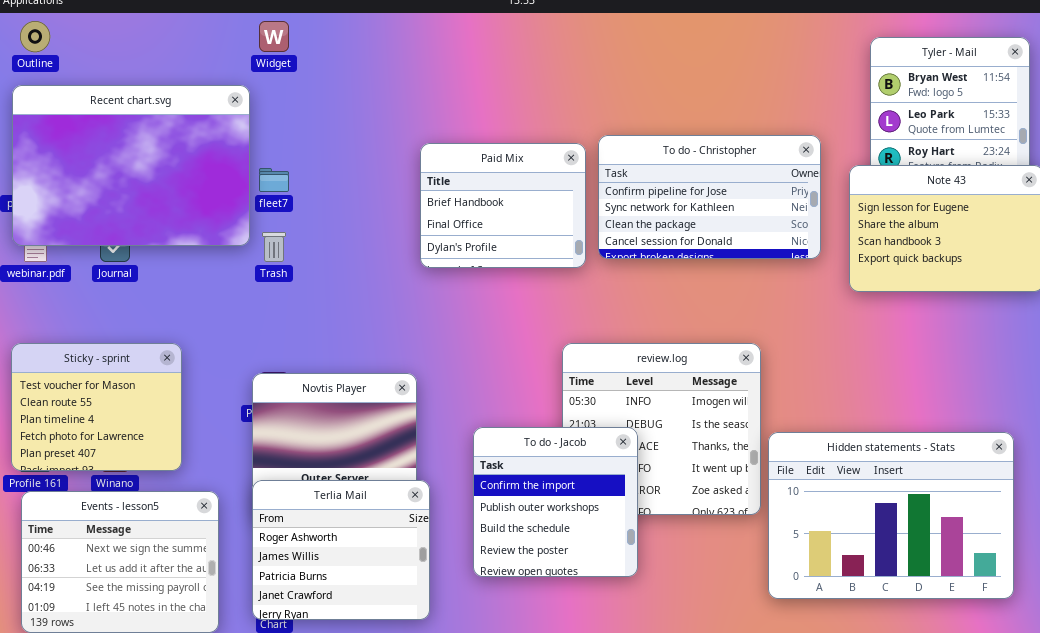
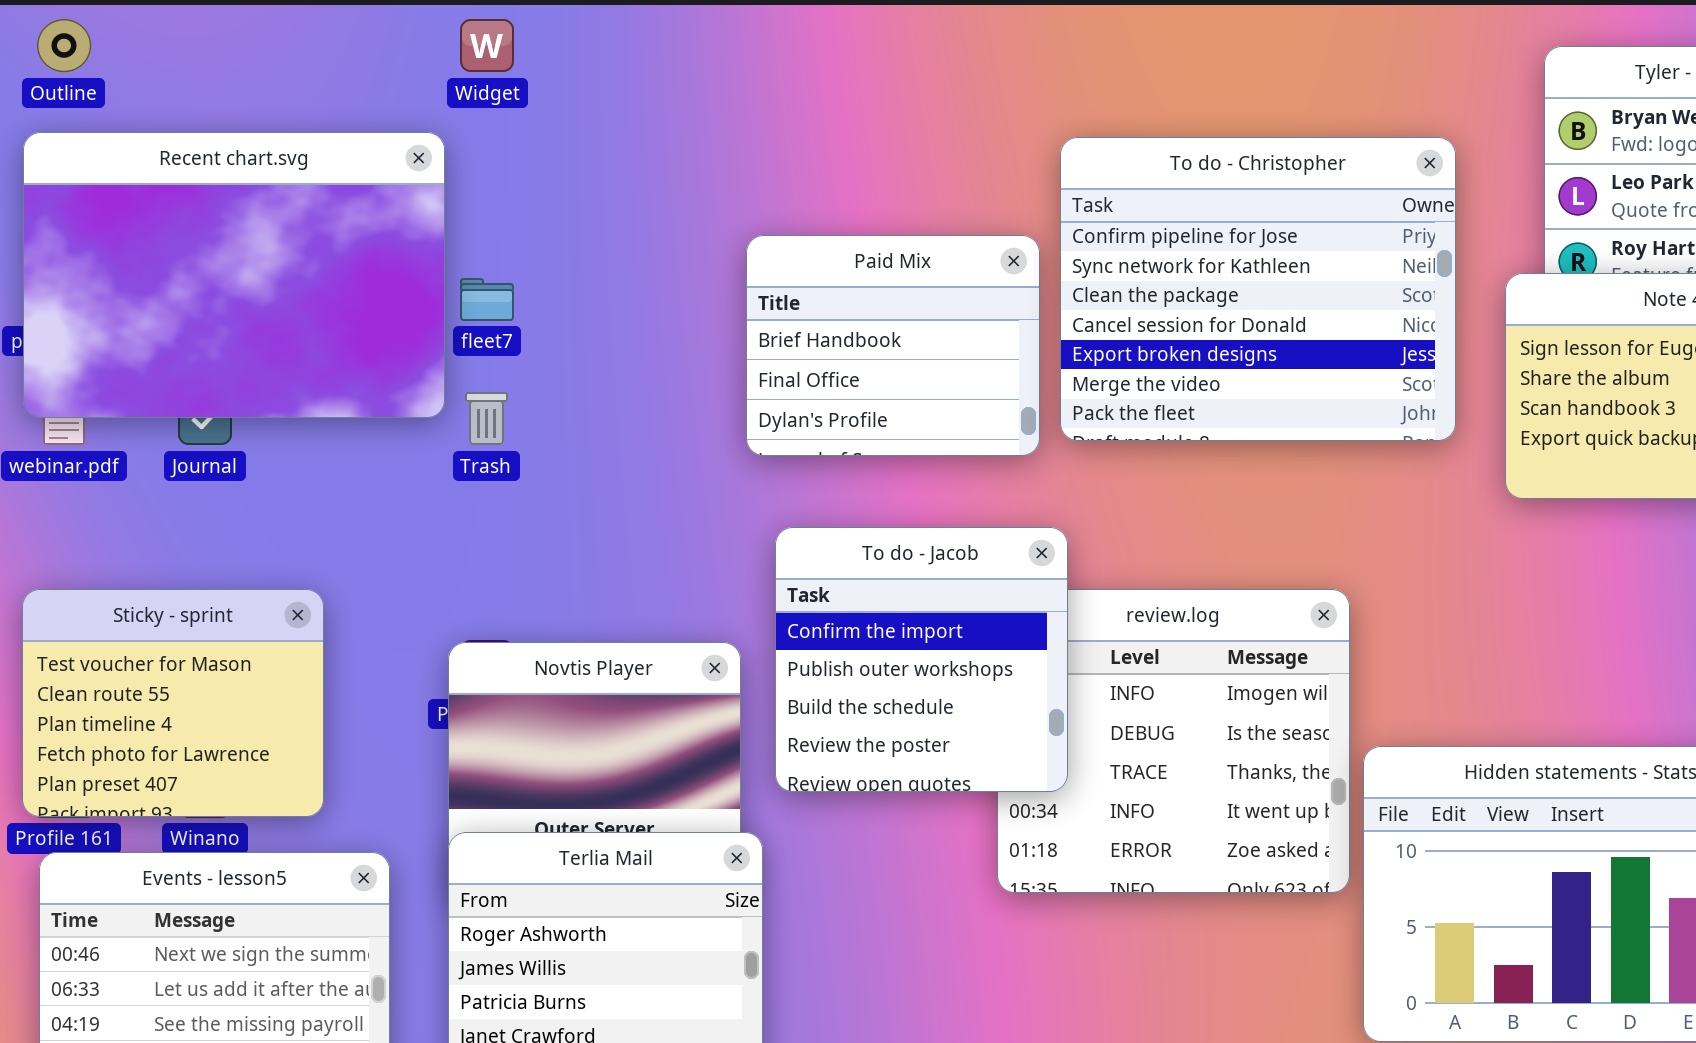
To do - Christopher: [598,135,821,259] -> [1060,137,1456,441], resized
To do - Jacob: [473,427,638,577] -> [775,527,1068,792], moved

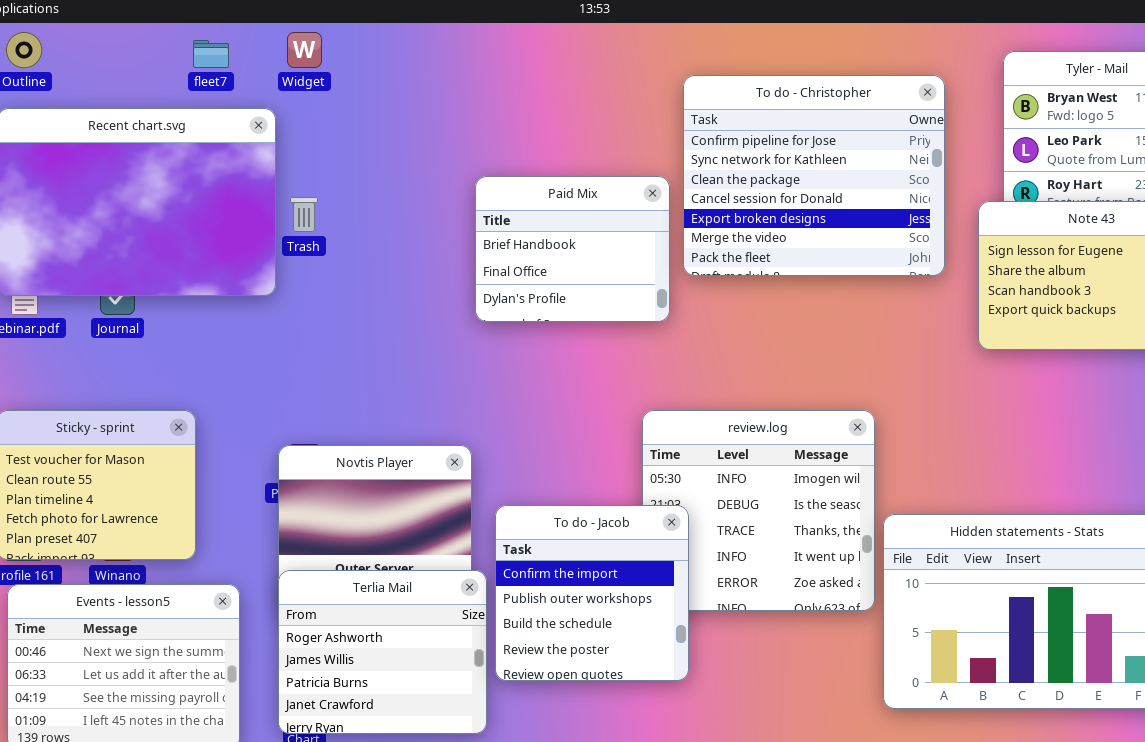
To do - Christopher: [1060,137,1456,441] -> [683,75,945,276], moved
fleet7: [460,278,514,321] -> [193,40,229,68], moved
Trash: [465,392,508,445] -> [290,197,318,232], moved
To do - Jacob: [775,527,1068,792] -> [495,505,689,681], moved

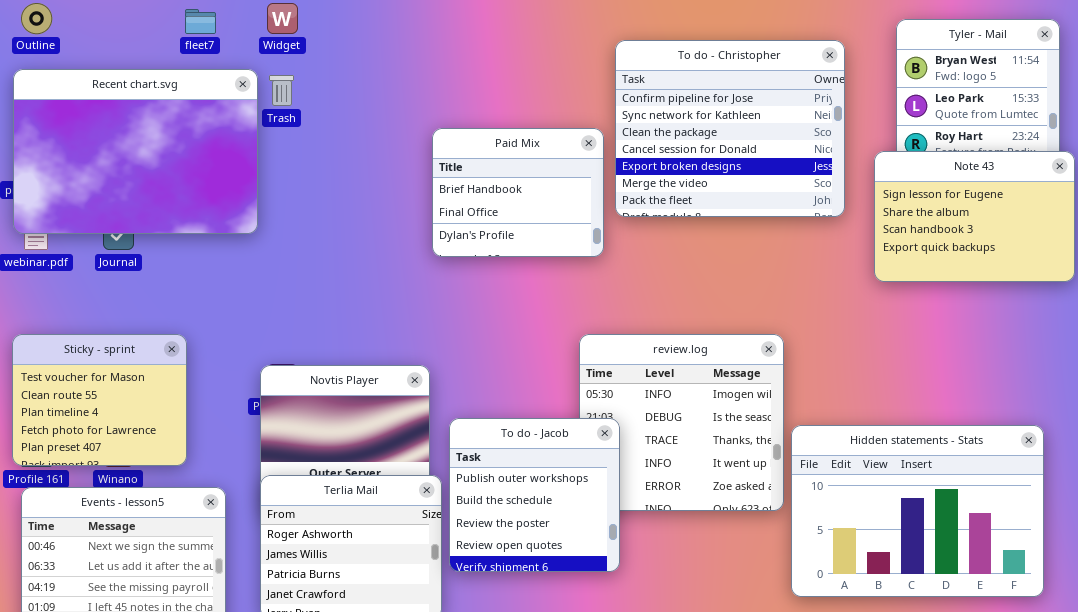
Trash: [290,197,318,232] -> [269,75,294,106], moved
To do - Jacob: [495,505,689,681] -> [449,418,620,572], scrolled down 1 row

